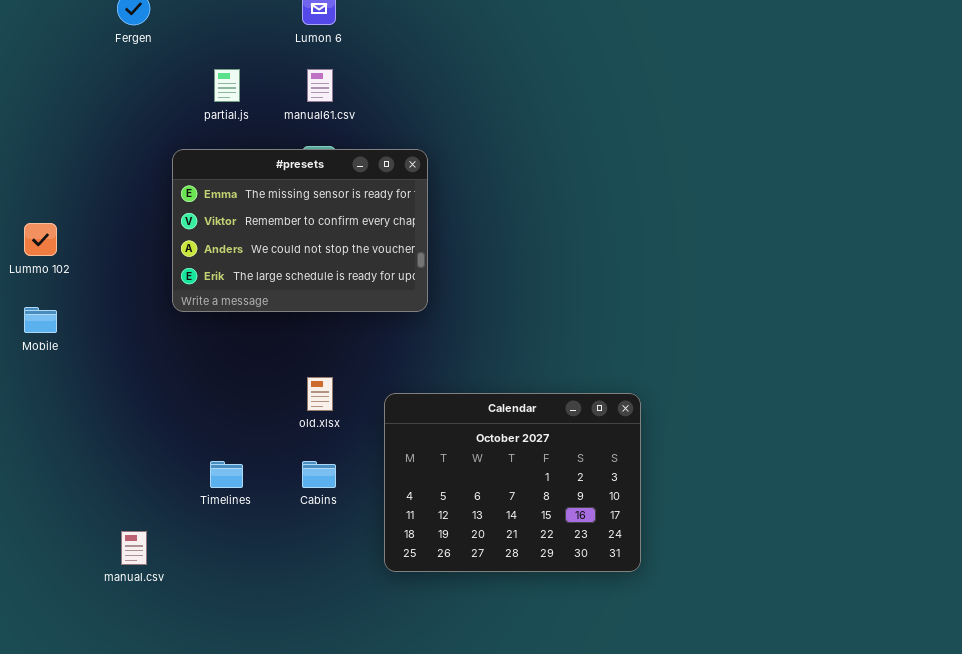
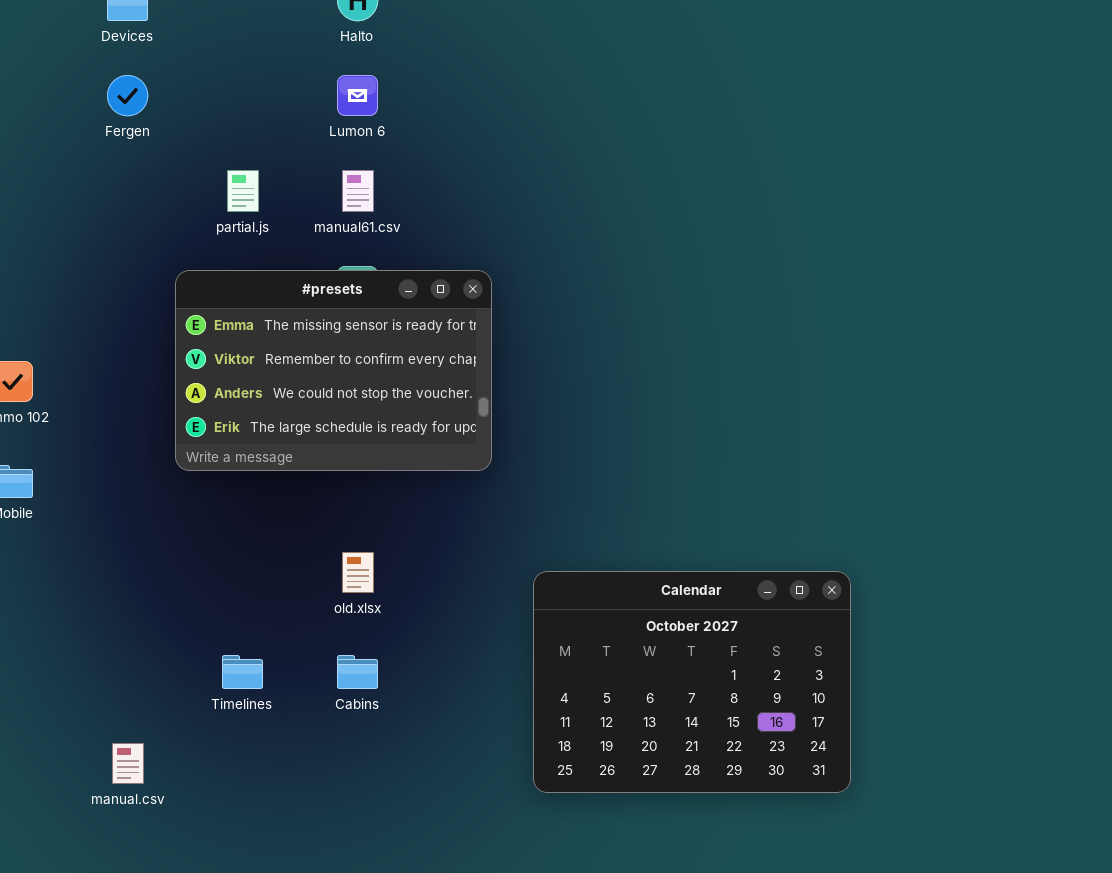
Calendar: [384,393,641,572] -> [533,571,851,793], moved

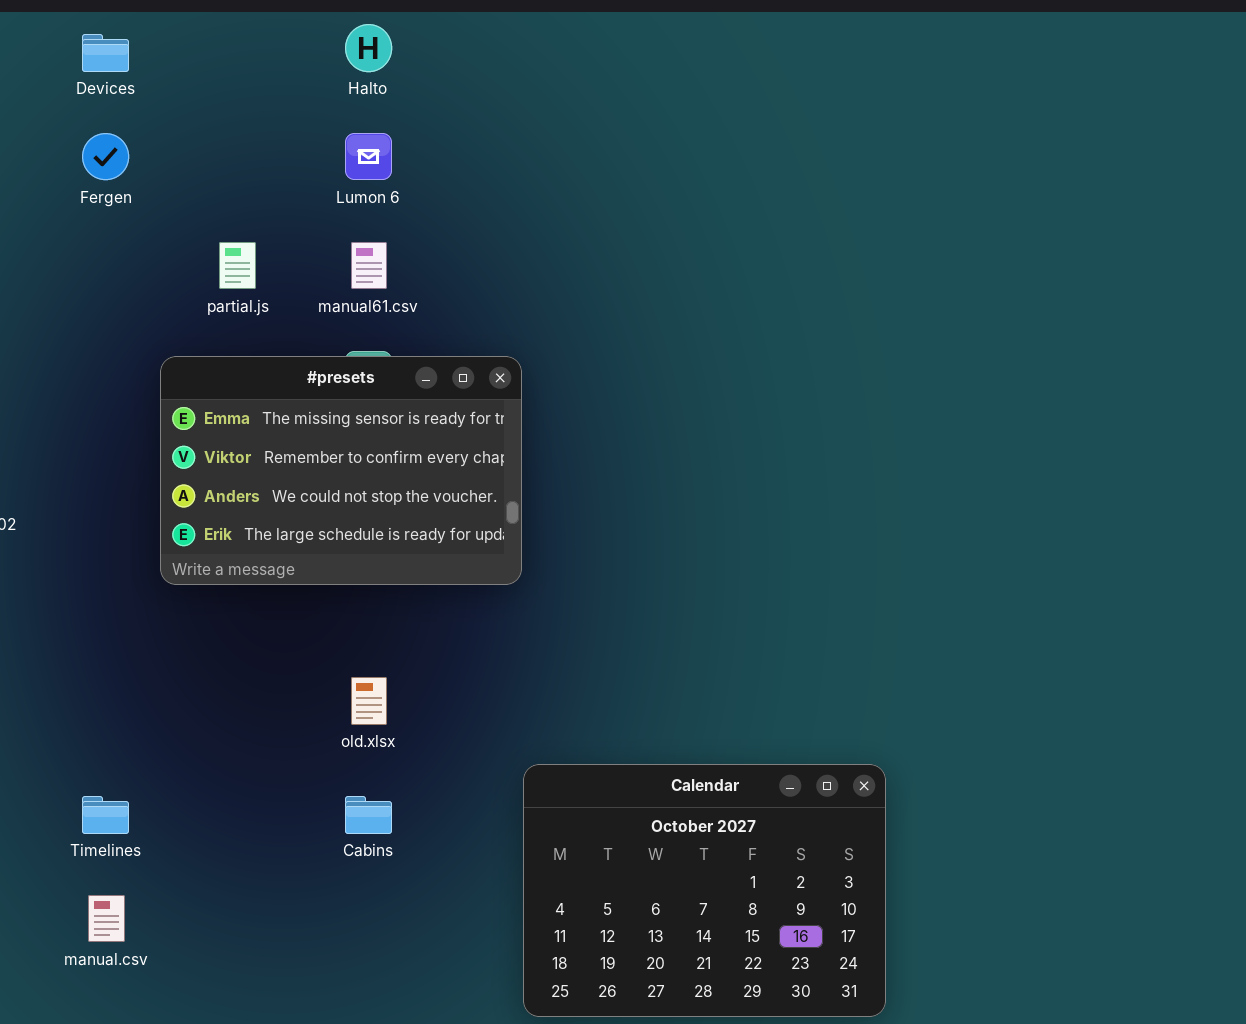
Calendar: [533,571,851,793] -> [523,764,886,1017], moved
Timelines: [222,655,263,689] -> [82,796,129,834], moved

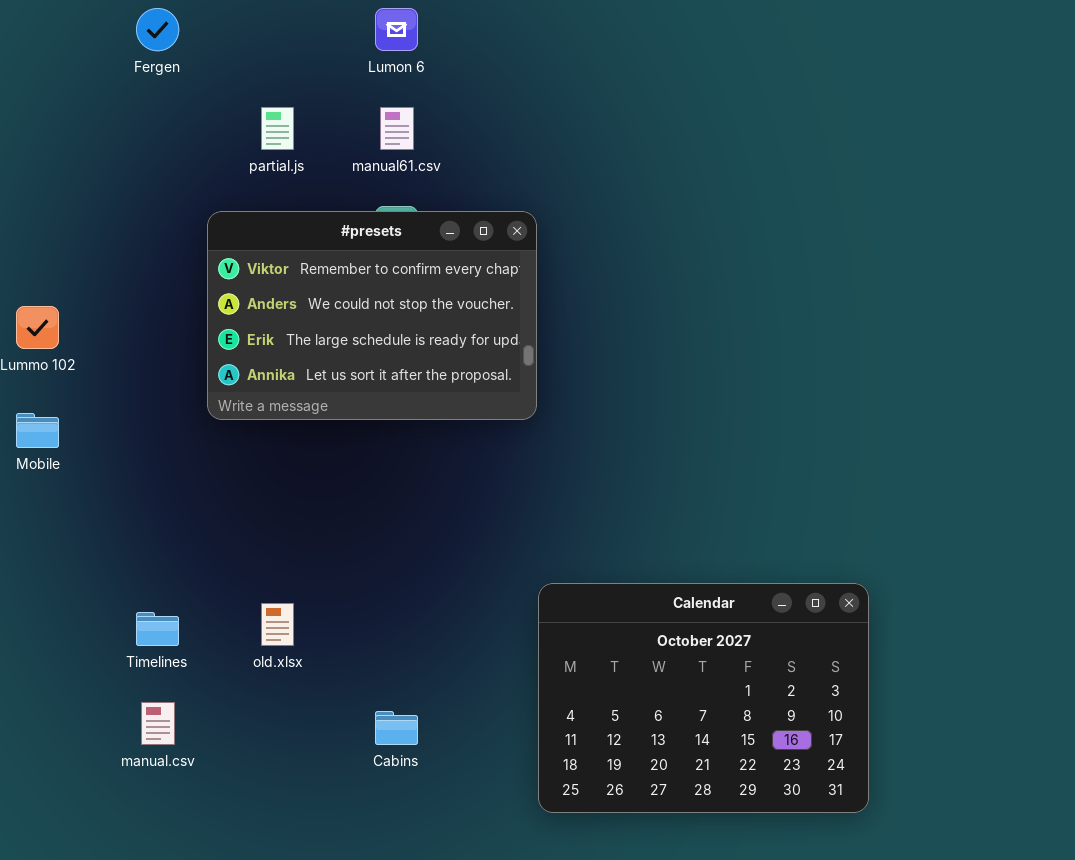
#presets: [160,356,522,585] -> [207,211,537,420], scrolled down 1 row
old.xlsx: [351,677,387,725] -> [261,603,294,646], moved
Cabins: [345,796,392,834] -> [375,711,418,745], moved

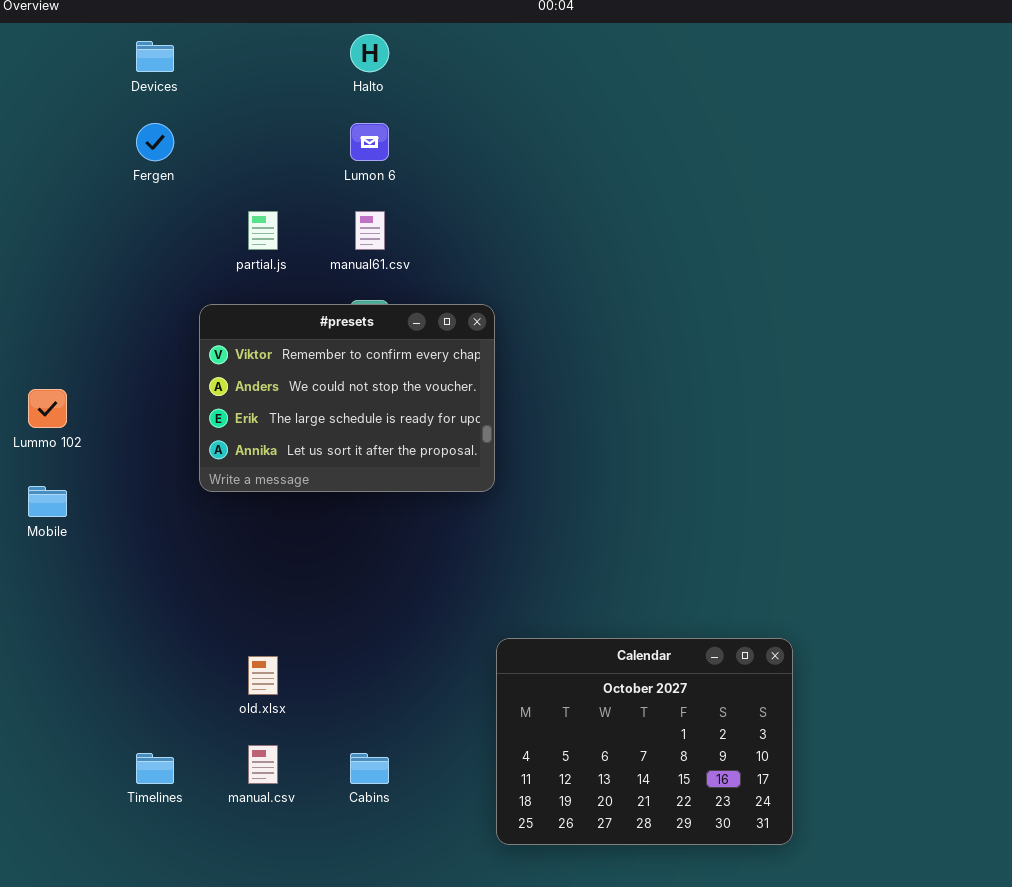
Timelines: [136,612,179,646] -> [136,753,174,784], moved
manual.csv: [141,702,175,745] -> [248,745,278,784], moved

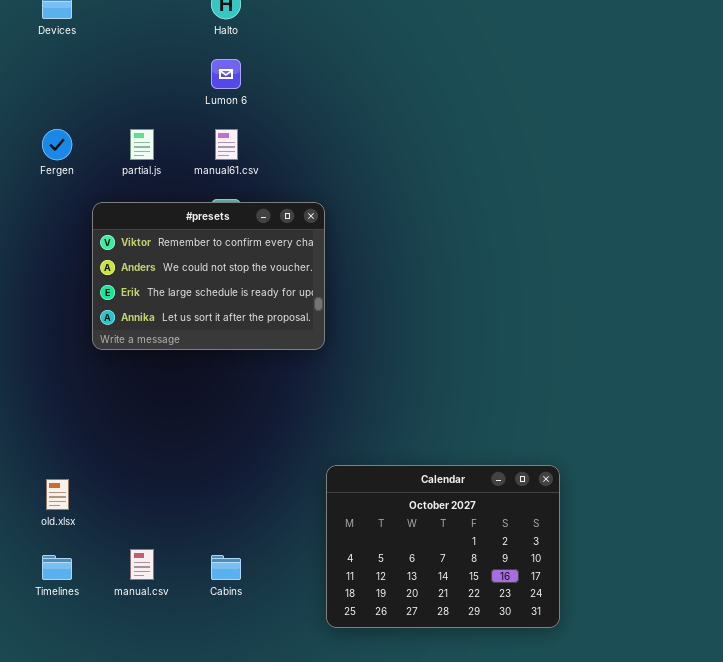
Fergen: [136,123,174,161] -> [42,129,72,160], moved
old.xlsx: [248,656,278,695] -> [46,479,69,510], moved

